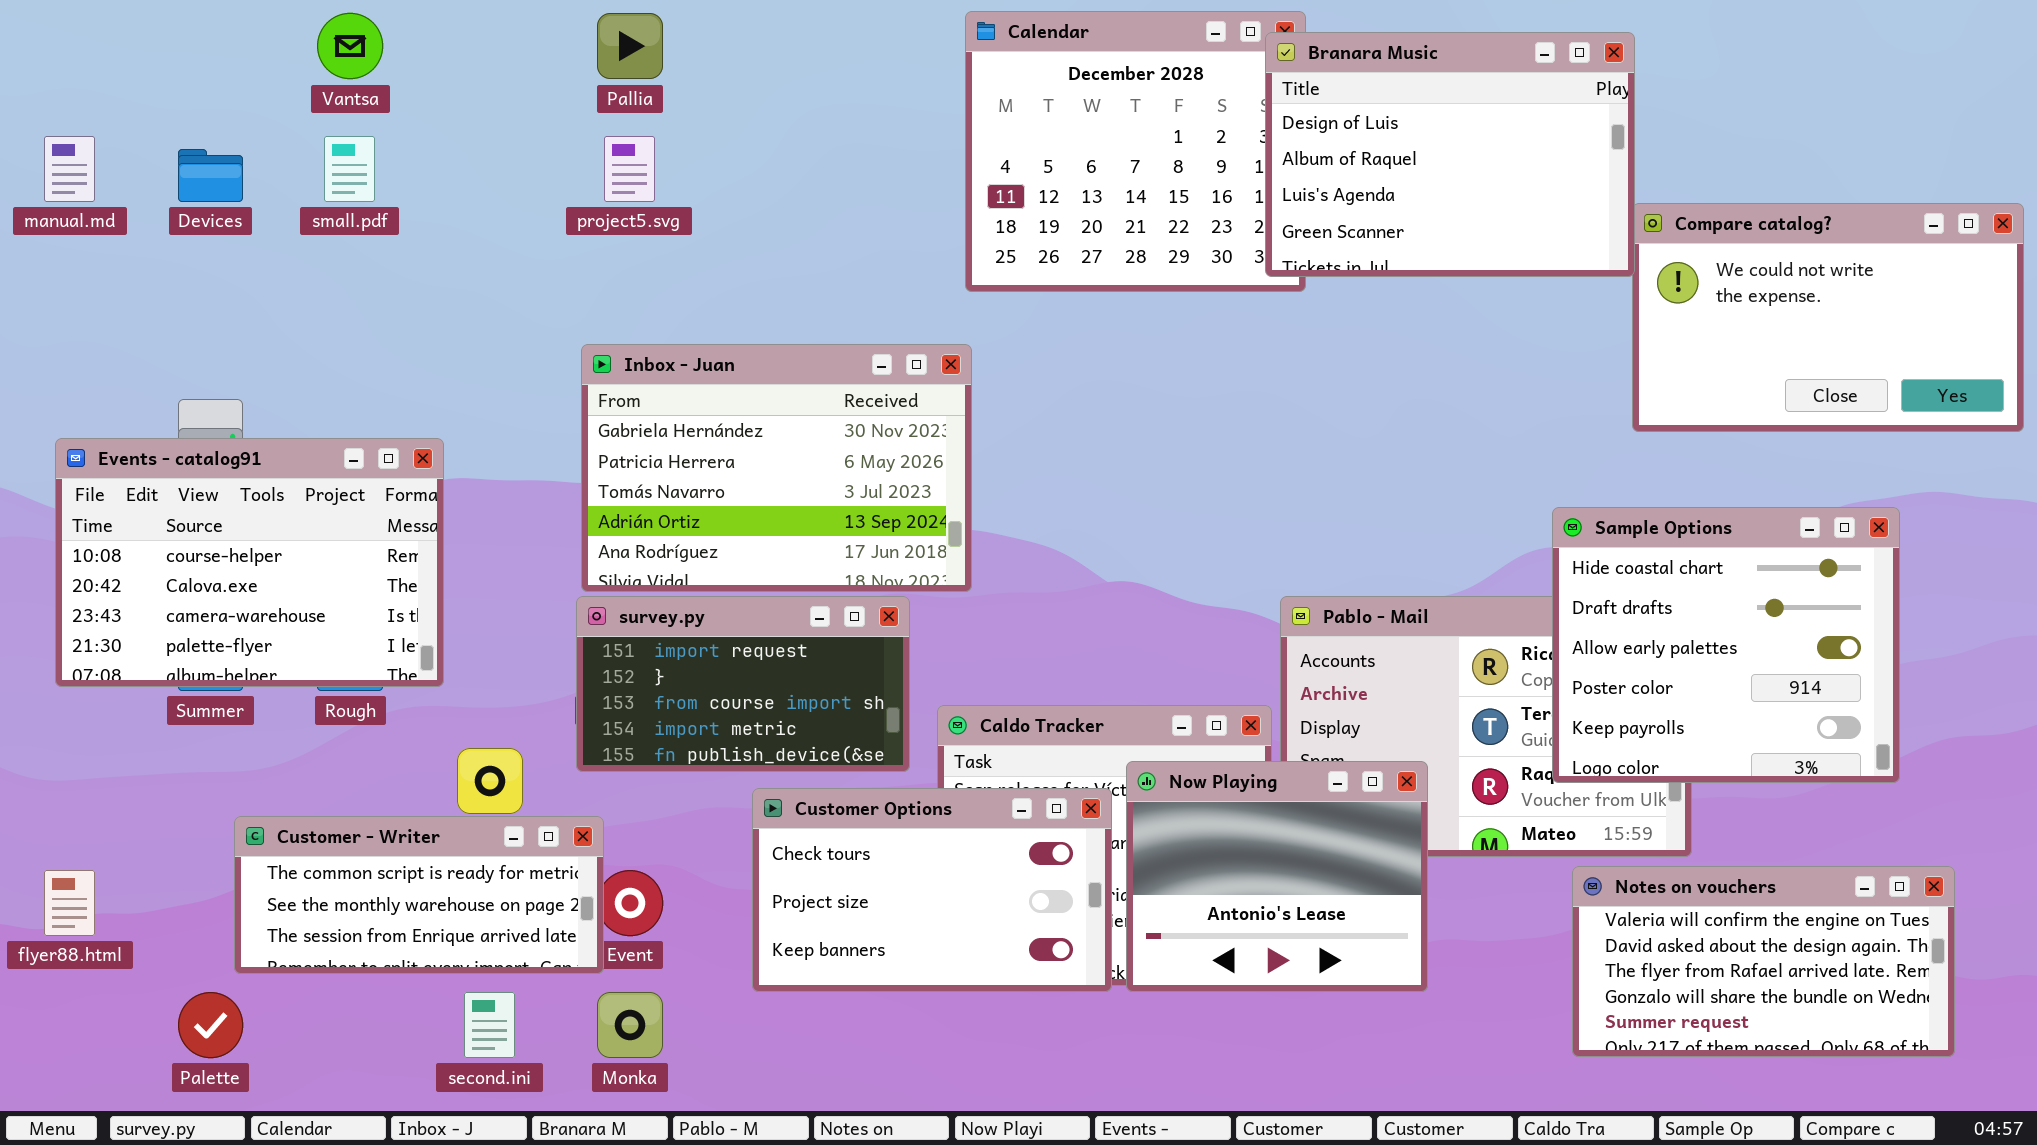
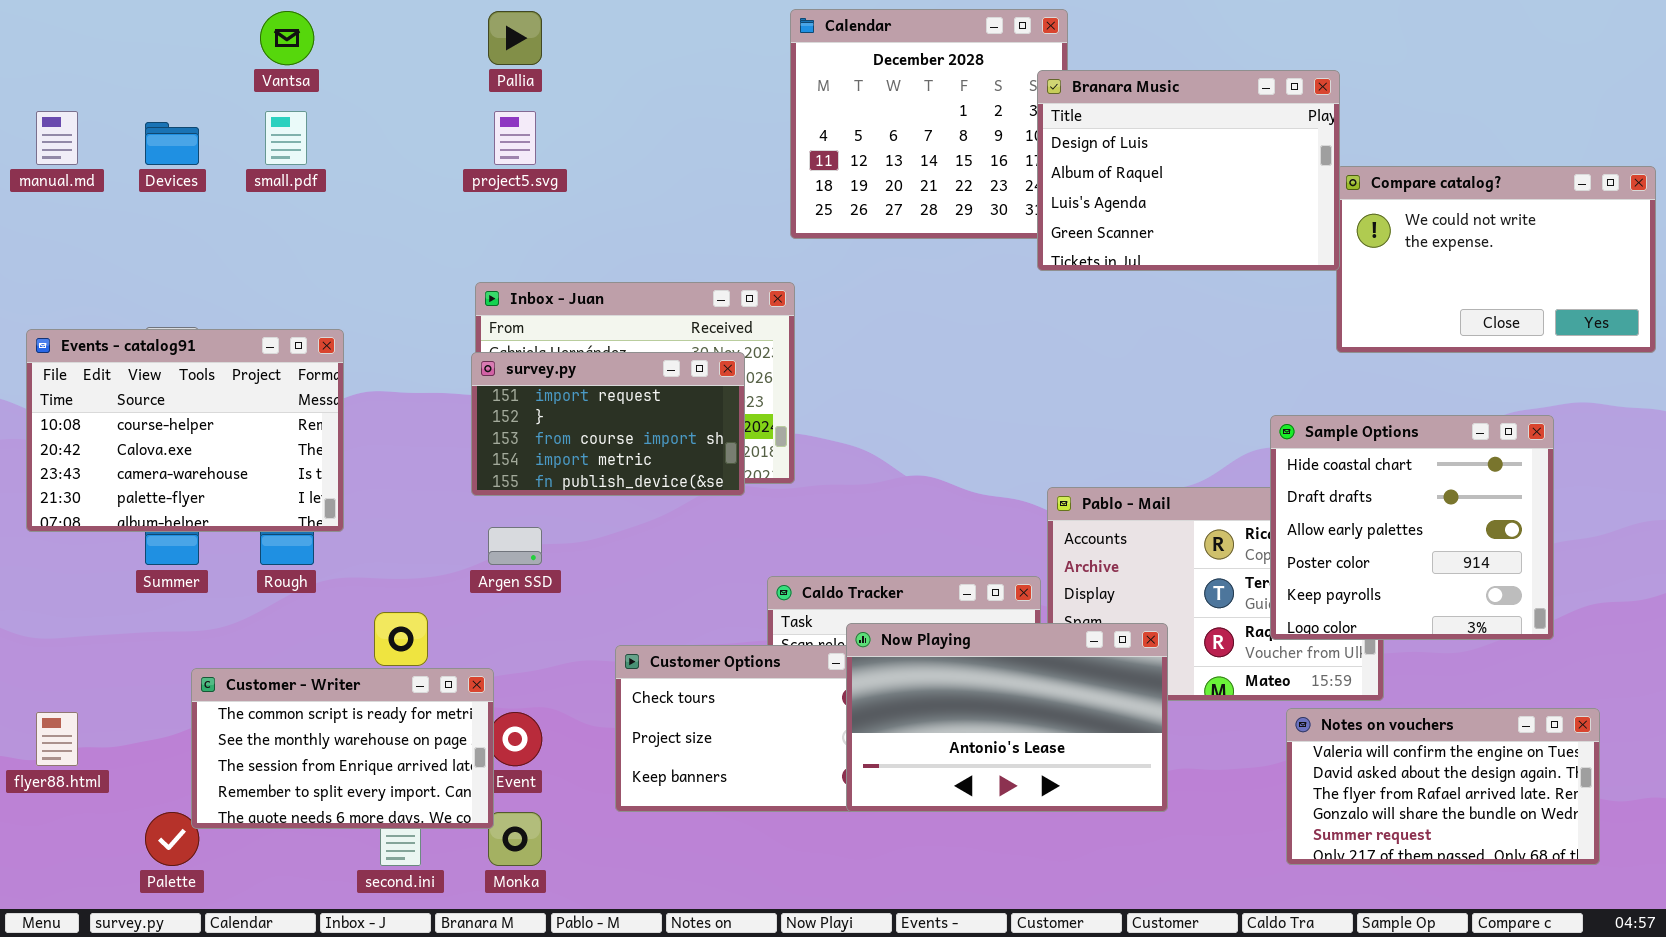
Branara Music: [1265,32,1635,277] -> [1037,70,1340,271], moved
Events - catalog91: [55,438,444,687] -> [26,329,344,532], moved
survey.py: [576,596,910,772] -> [471,352,745,496], moved
Now Playing: [1126,761,1428,992] -> [846,623,1168,812], resized
Customer - Writer: [234,816,604,974] -> [191,668,494,829], resized

